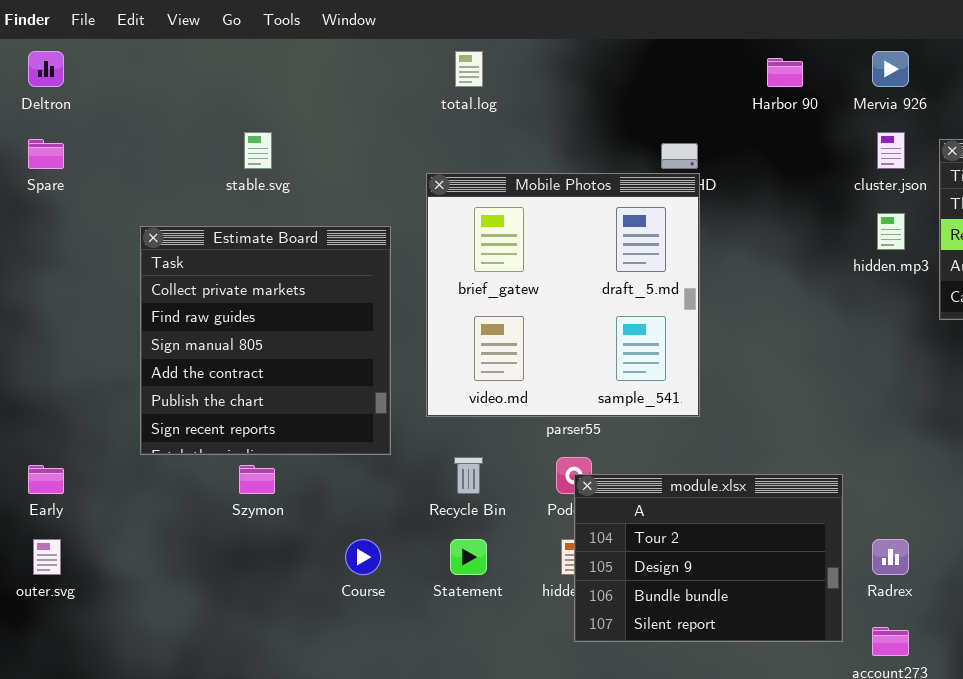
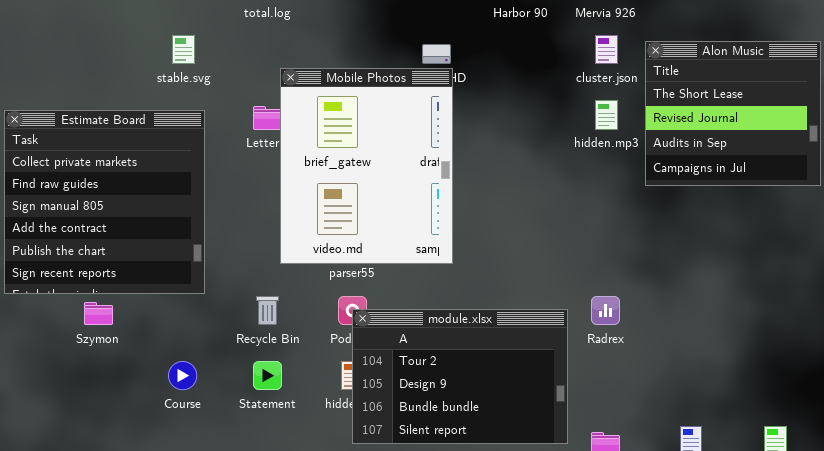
stable.svg: [244,132,272,169] -> [172,35,195,64], moved
Mobile Photos: [426,173,700,417] -> [280,68,453,264], resized
Radrex: [872,539,909,575] -> [591,296,620,325], moved

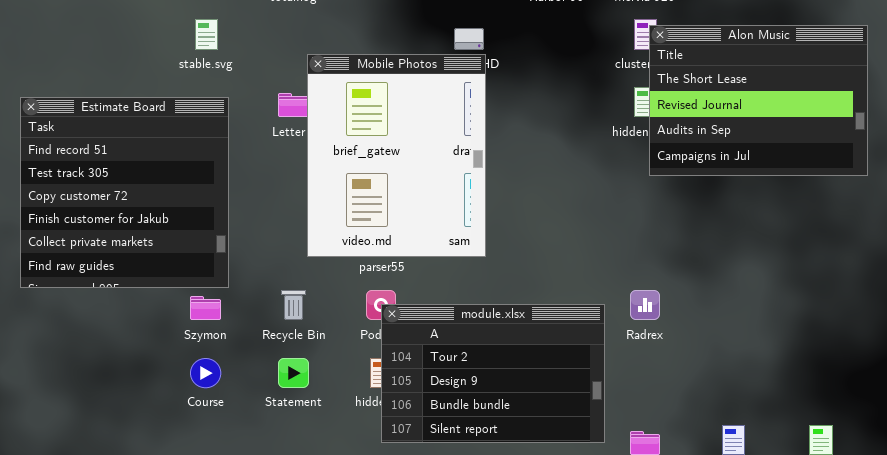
Alon Music: [645,41,821,186] -> [649,25,868,176], resized
Estimate Board: [4,110,205,294] -> [20,97,229,288], scrolled up 4 rows
Szymon: [84,302,113,325] -> [190,296,221,320], moved

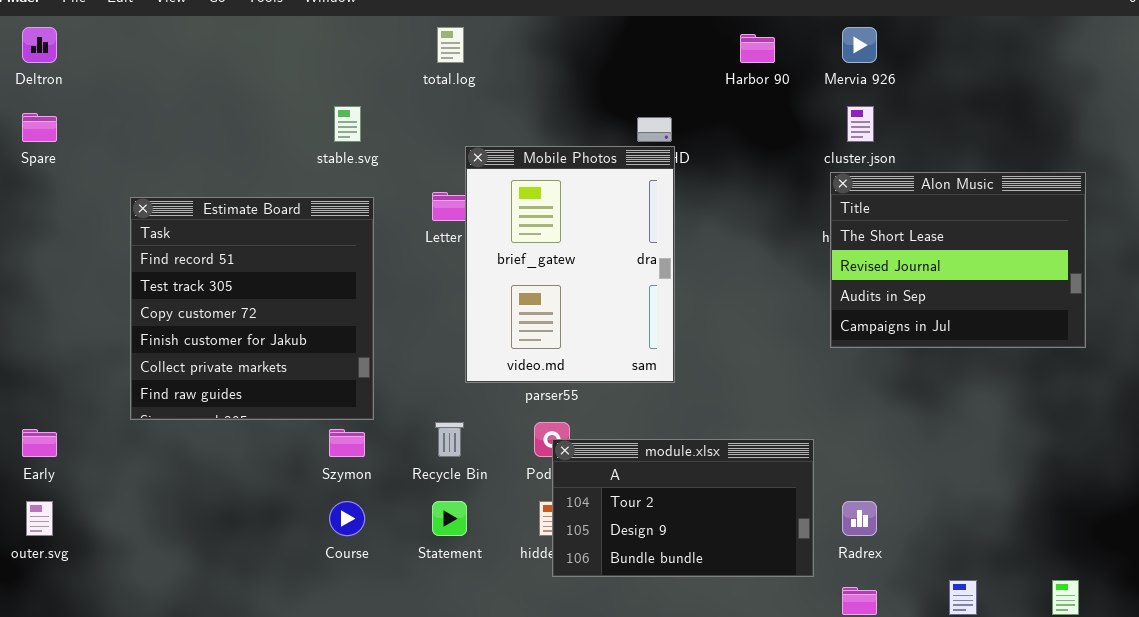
Alon Music: [649,25,868,176] -> [830,172,1086,348], moved
Radrex: [630,290,660,320] -> [842,501,877,536], moved
module.xlsx: [381,304,605,443] -> [552,439,814,577], resized

